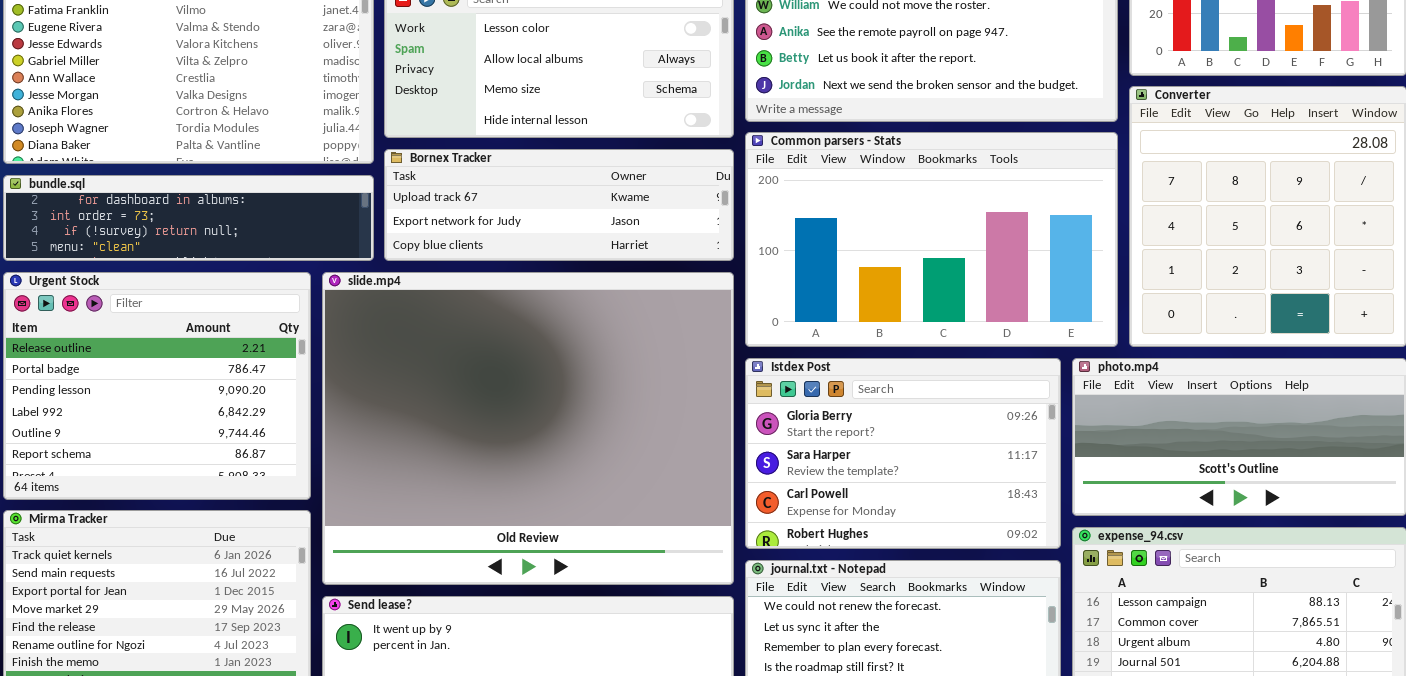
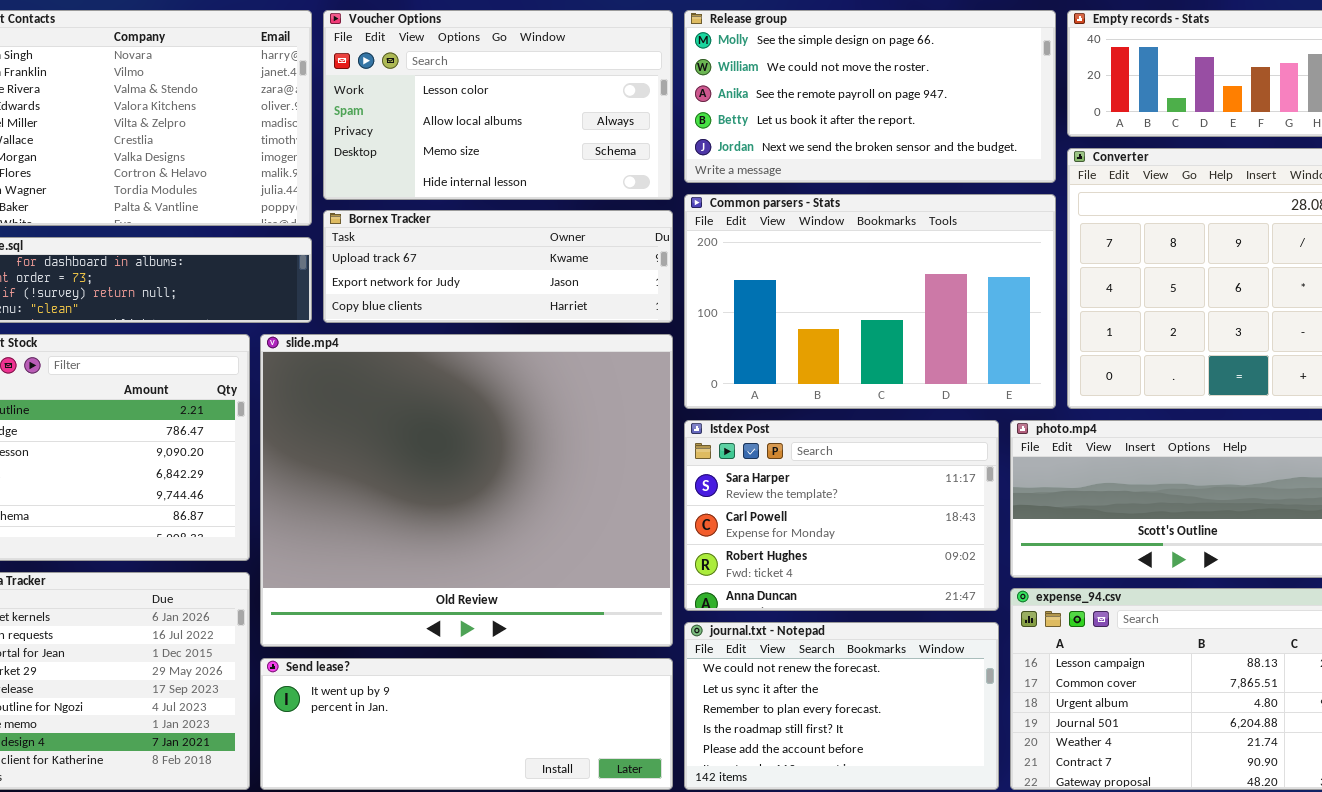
Istdex Post: [745,358,1061,549] -> [684,420,999,611], scrolled down 1 row

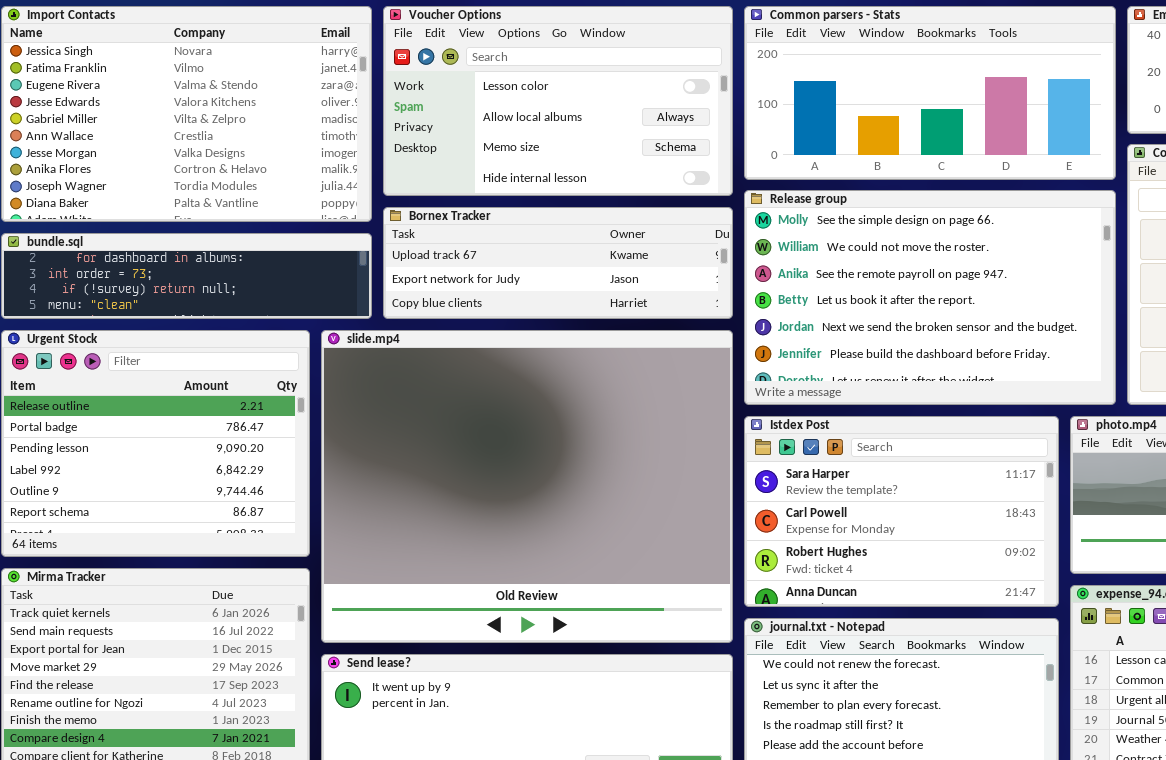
Release group: [684,10,1056,183] -> [744,190,1116,405], moved, resized
Common parsers - Stats: [684,194,1056,409] -> [744,6,1116,180], moved, resized

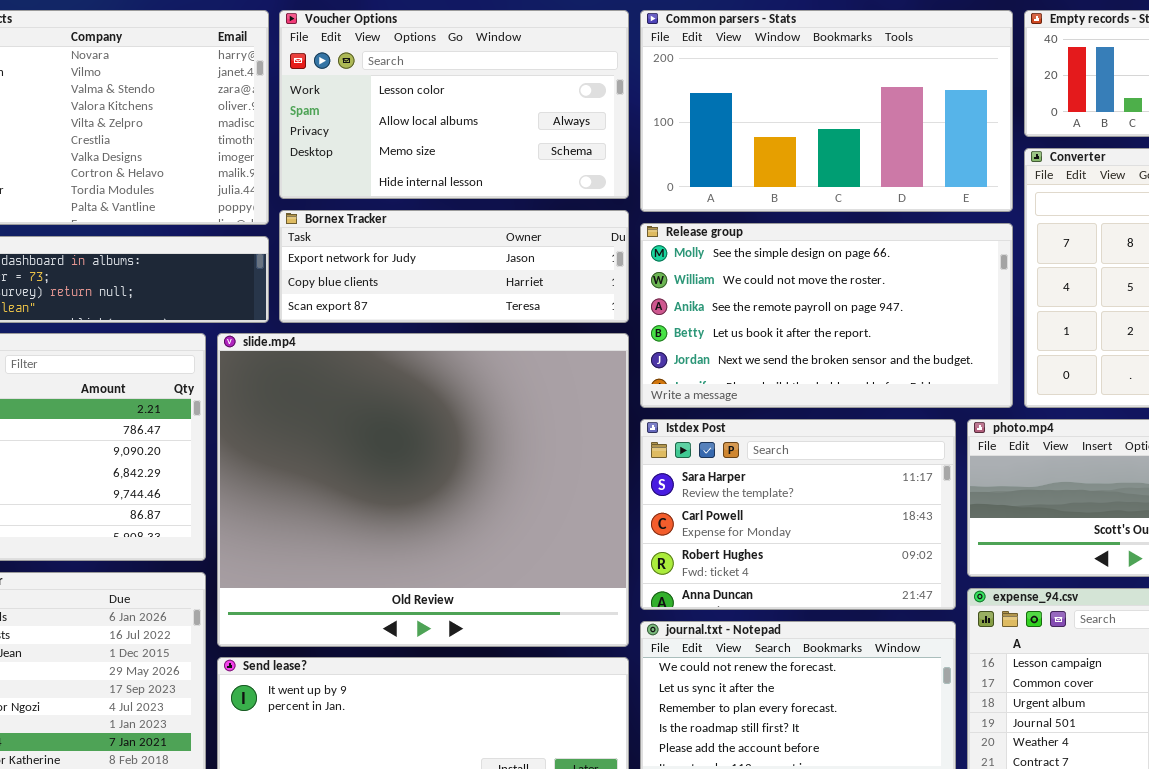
Common parsers - Stats: [744,6,1116,180] -> [640,10,1013,212], resized
Release group: [744,190,1116,405] -> [640,223,1013,408], resized
Bornex Tracker: [383,207,733,319] -> [279,210,629,323], scrolled down 1 row

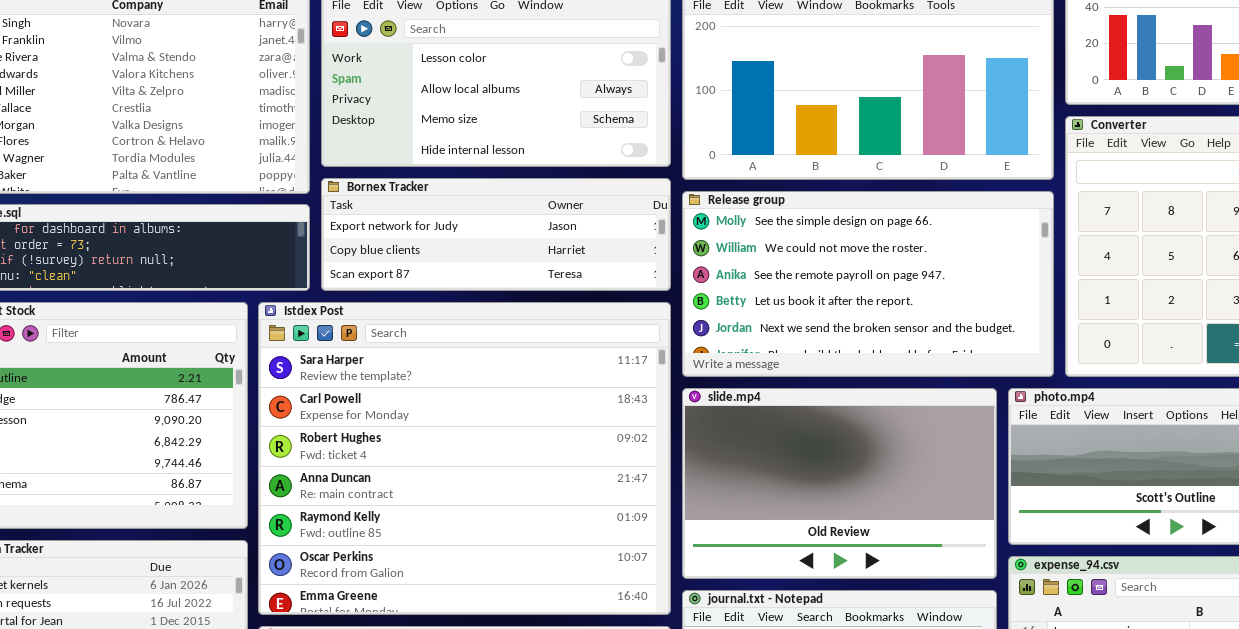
slide.mp4: [217,333,629,647] -> [682,388,997,579], moved, resized
Istdex Post: [640,419,956,610] -> [258,302,671,615], moved, resized

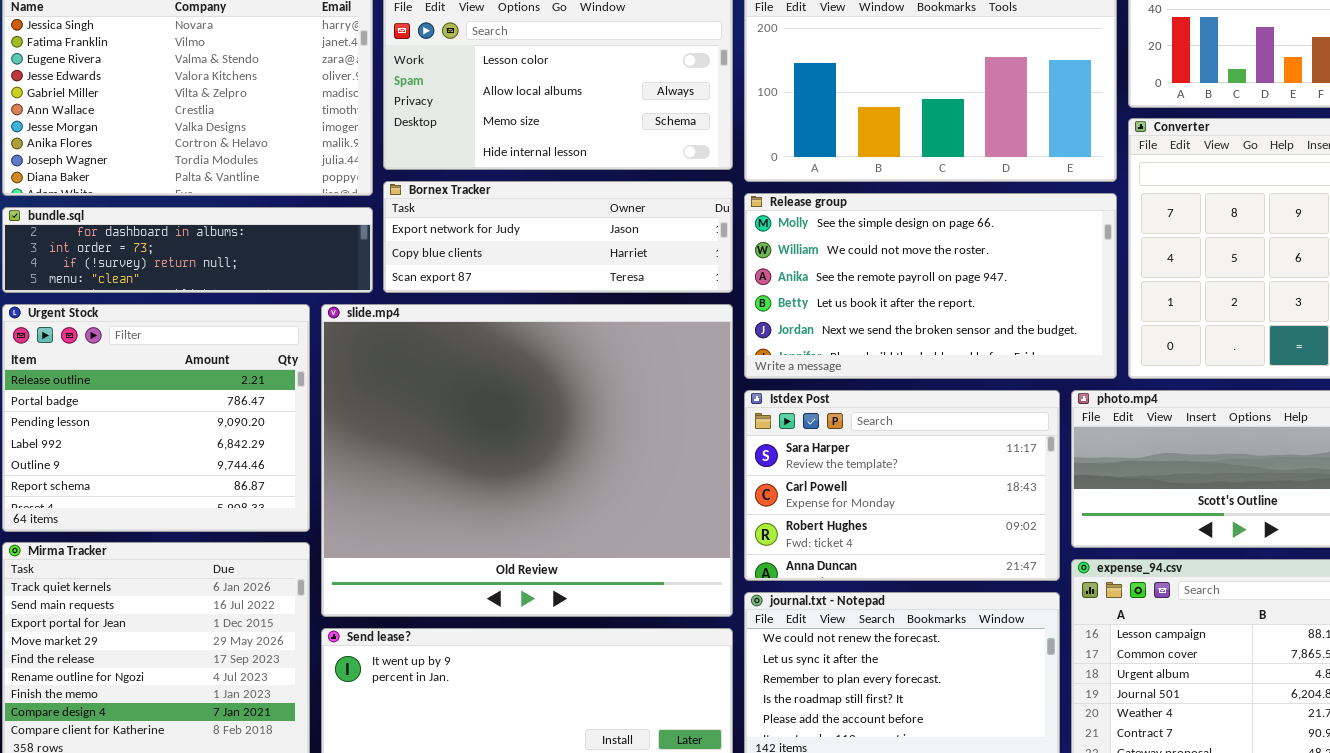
Istdex Post: [258,302,671,615] -> [744,390,1060,581], moved, resized
slide.mp4: [682,388,997,579] -> [321,304,733,617], moved, resized

